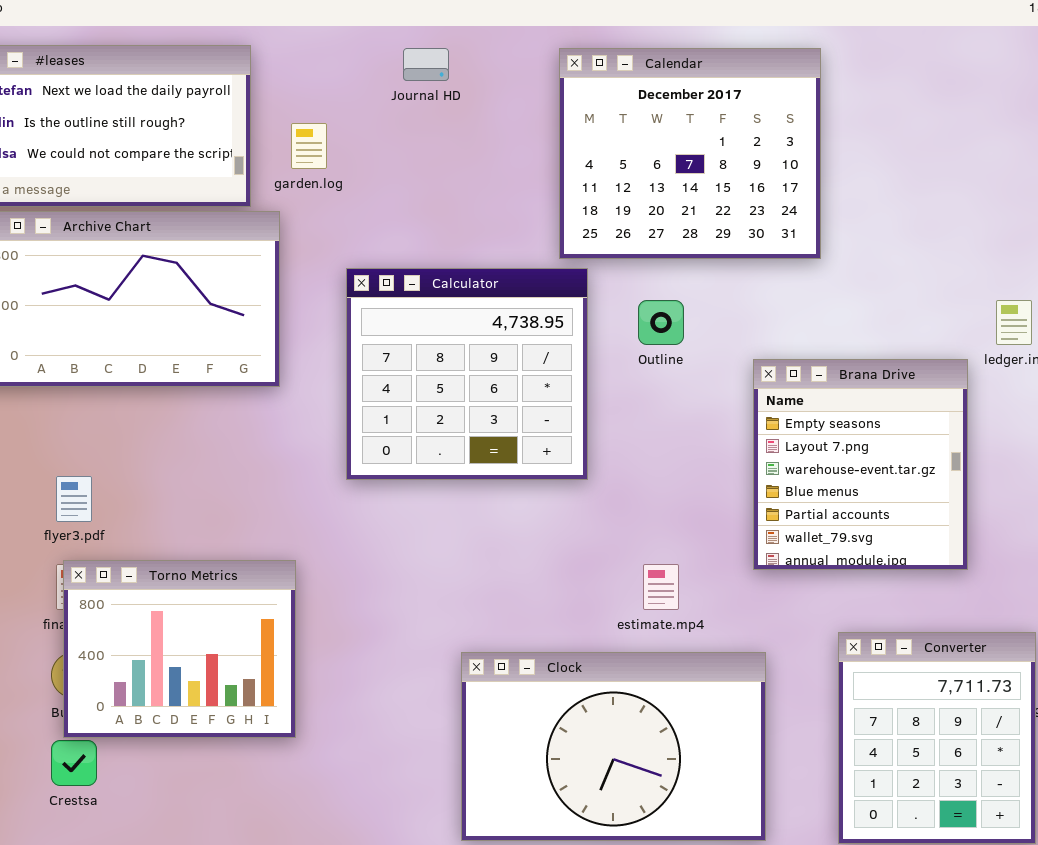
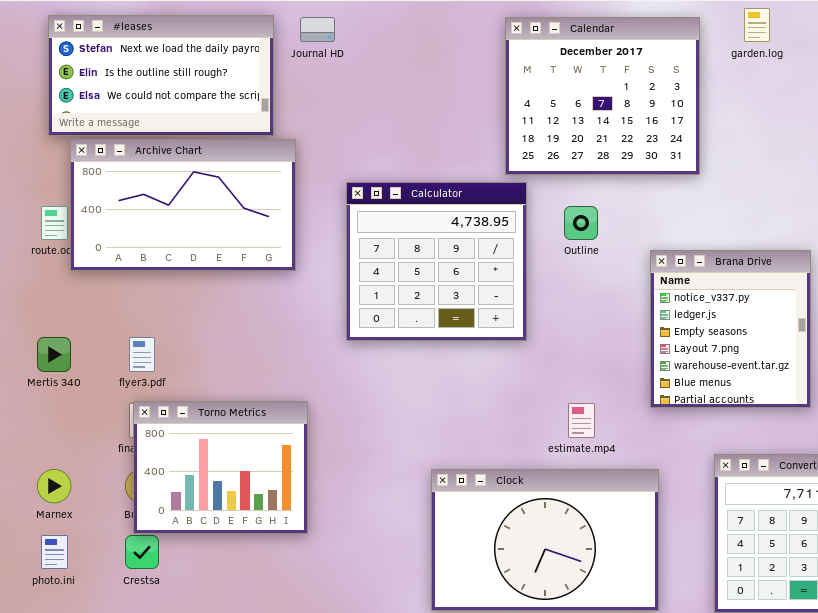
Journal HD: [403,48,449,81] -> [300,17,335,42], moved
garden.log: [291,123,327,169] -> [744,8,770,42], moved
Brana Drive: [753,359,968,570] -> [650,250,811,408], scrolled up 2 rows

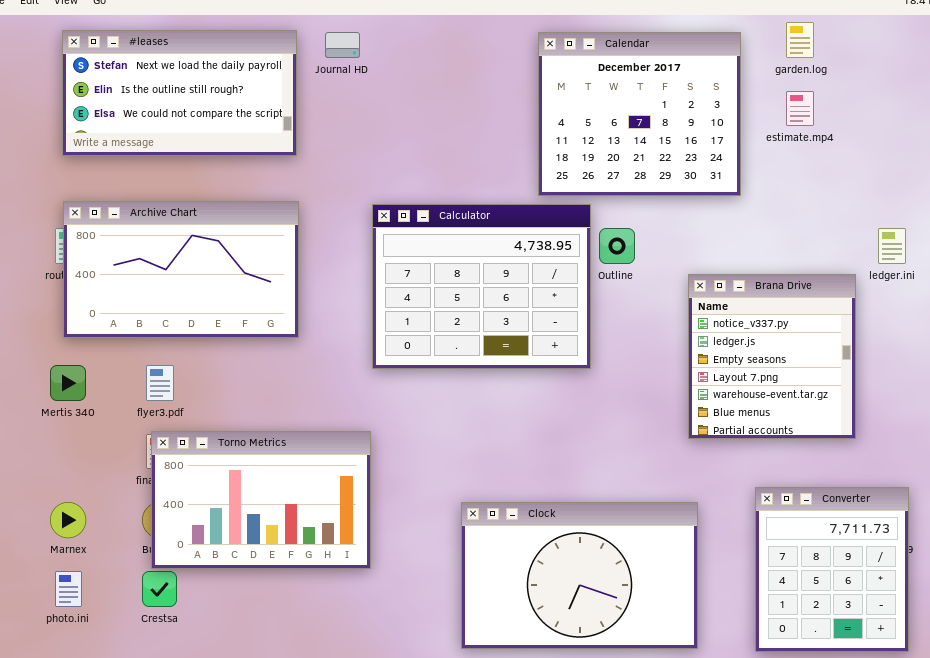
Archive Chart: [70,139,296,271] -> [63,201,299,338], moved
Calculator: [346,182,527,341] -> [372,204,591,369], resized
Torno Metrics: [133,401,308,534] -> [151,431,371,569], resized
estimate.mp4: [568,403,595,438] -> [786,91,814,126], moved

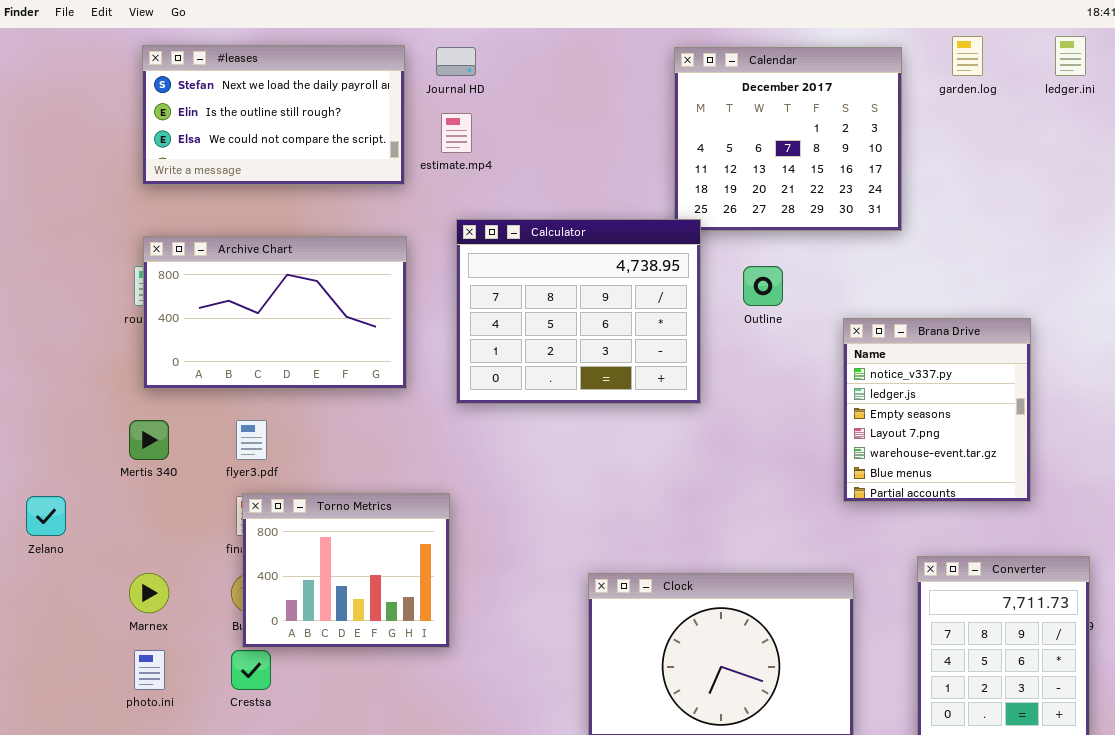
estimate.mp4: [786,91,814,126] -> [441,113,472,153], moved
Calculator: [372,204,591,369] -> [456,219,701,404], moved
ledger.ini: [878,228,906,264] -> [1055,36,1086,76], moved
Torno Metrics: [151,431,371,569] -> [242,493,450,648], resized

